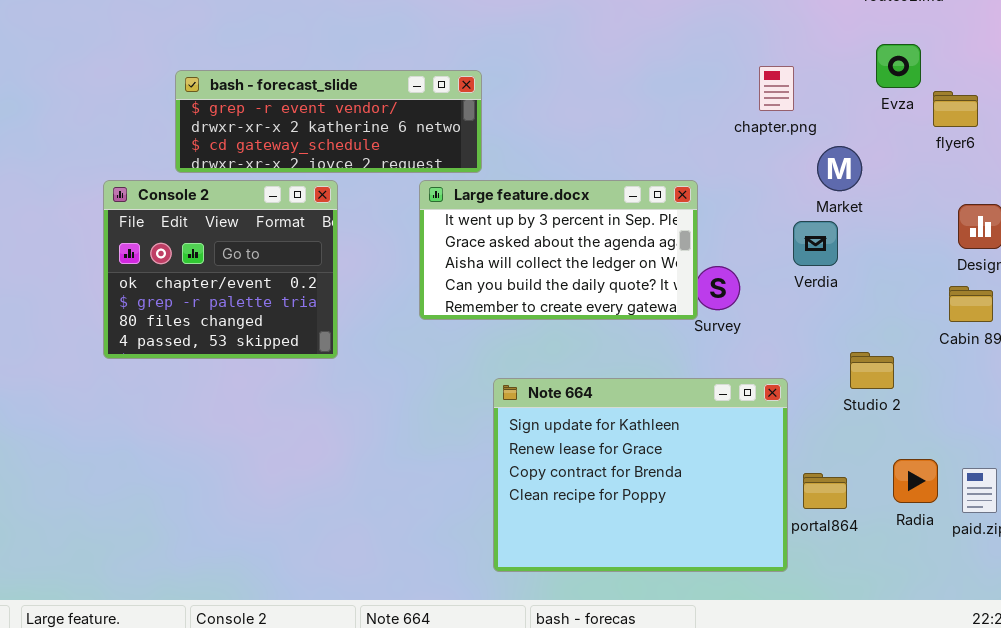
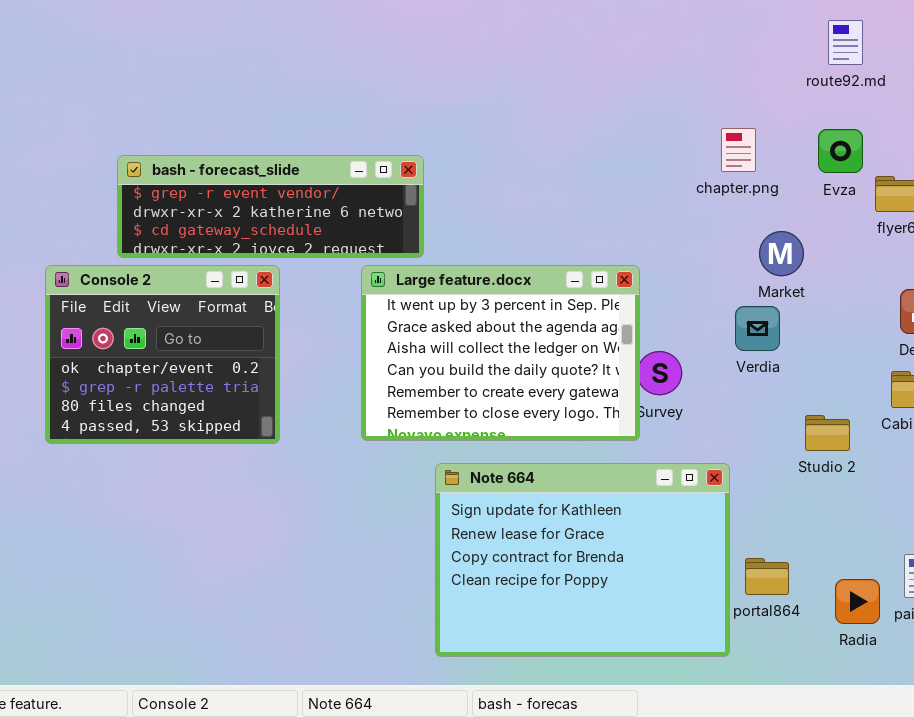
chapter.png: [759,66,794,111] -> [721,128,756,172], moved
Large feature.docx: [419,180,698,320] -> [361,265,640,441], resized
Studio 2: [850,352,894,389] -> [805,415,850,451], moved
Radia: [893,459,938,503] -> [835,579,880,624], moved

